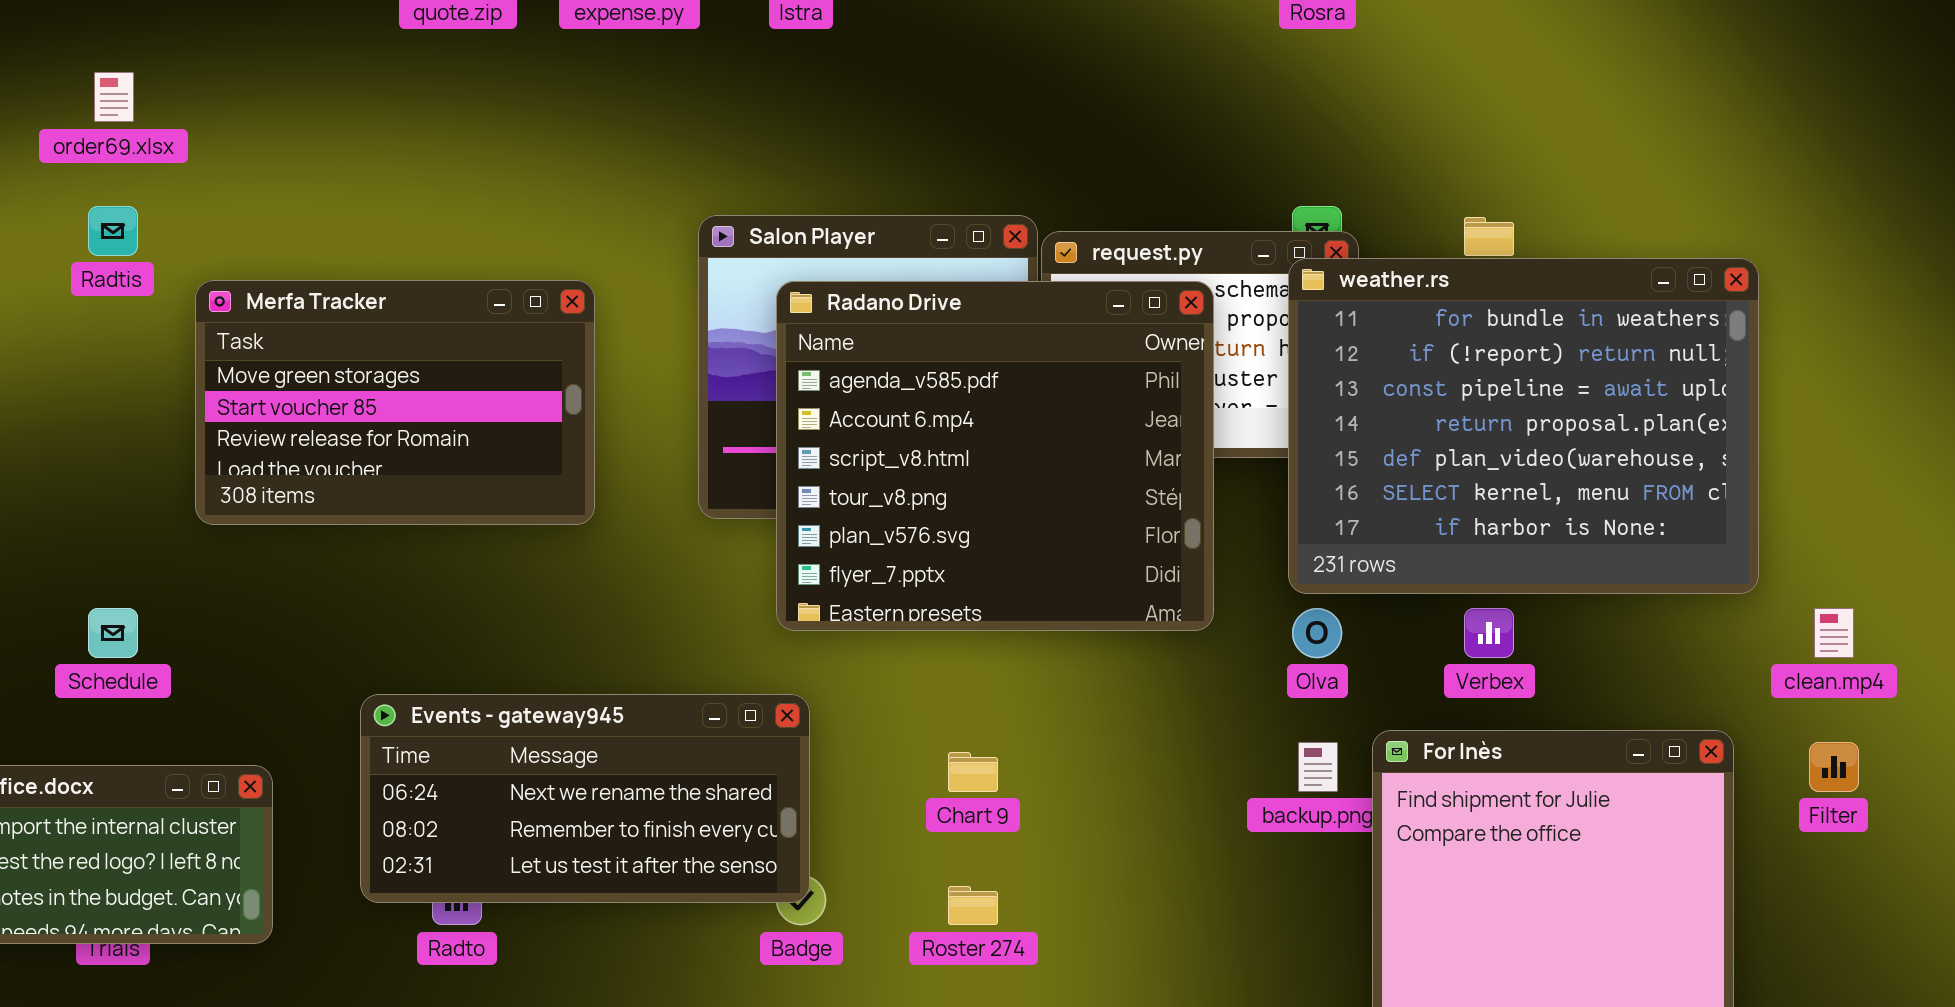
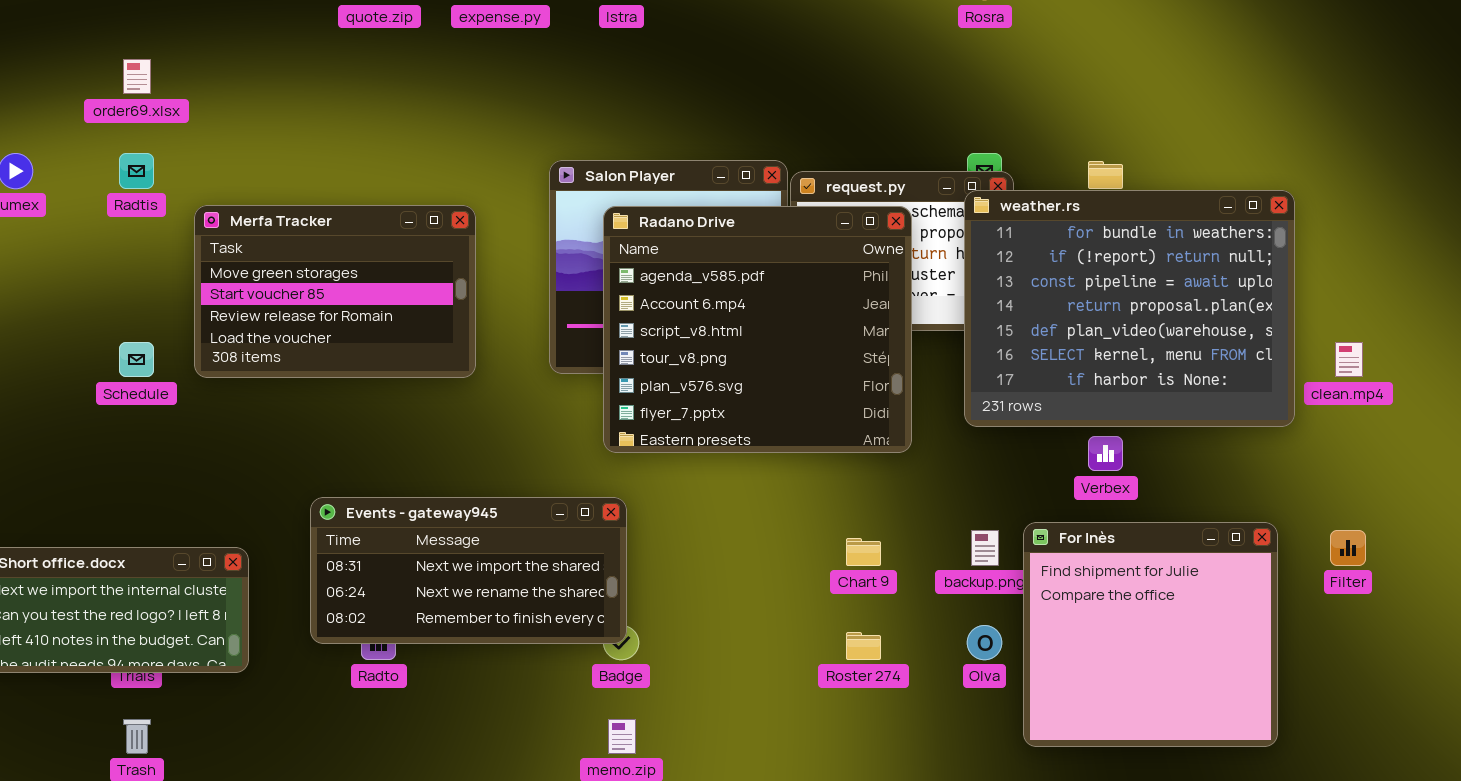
Schedule: [88,608,138,658] -> [119,342,154,377], moved
Olva: [1292,608,1342,658] -> [967,625,1002,660], moved
clean.mp4: [1814,608,1854,658] -> [1335,342,1363,377], moved
Events - gateway945: [360,694,810,903] -> [310,497,627,644], scrolled up 1 row
Chart 9: [948,752,998,792] -> [846,538,881,566], moved
Roster 274: [948,886,998,925] -> [846,632,881,660], moved

